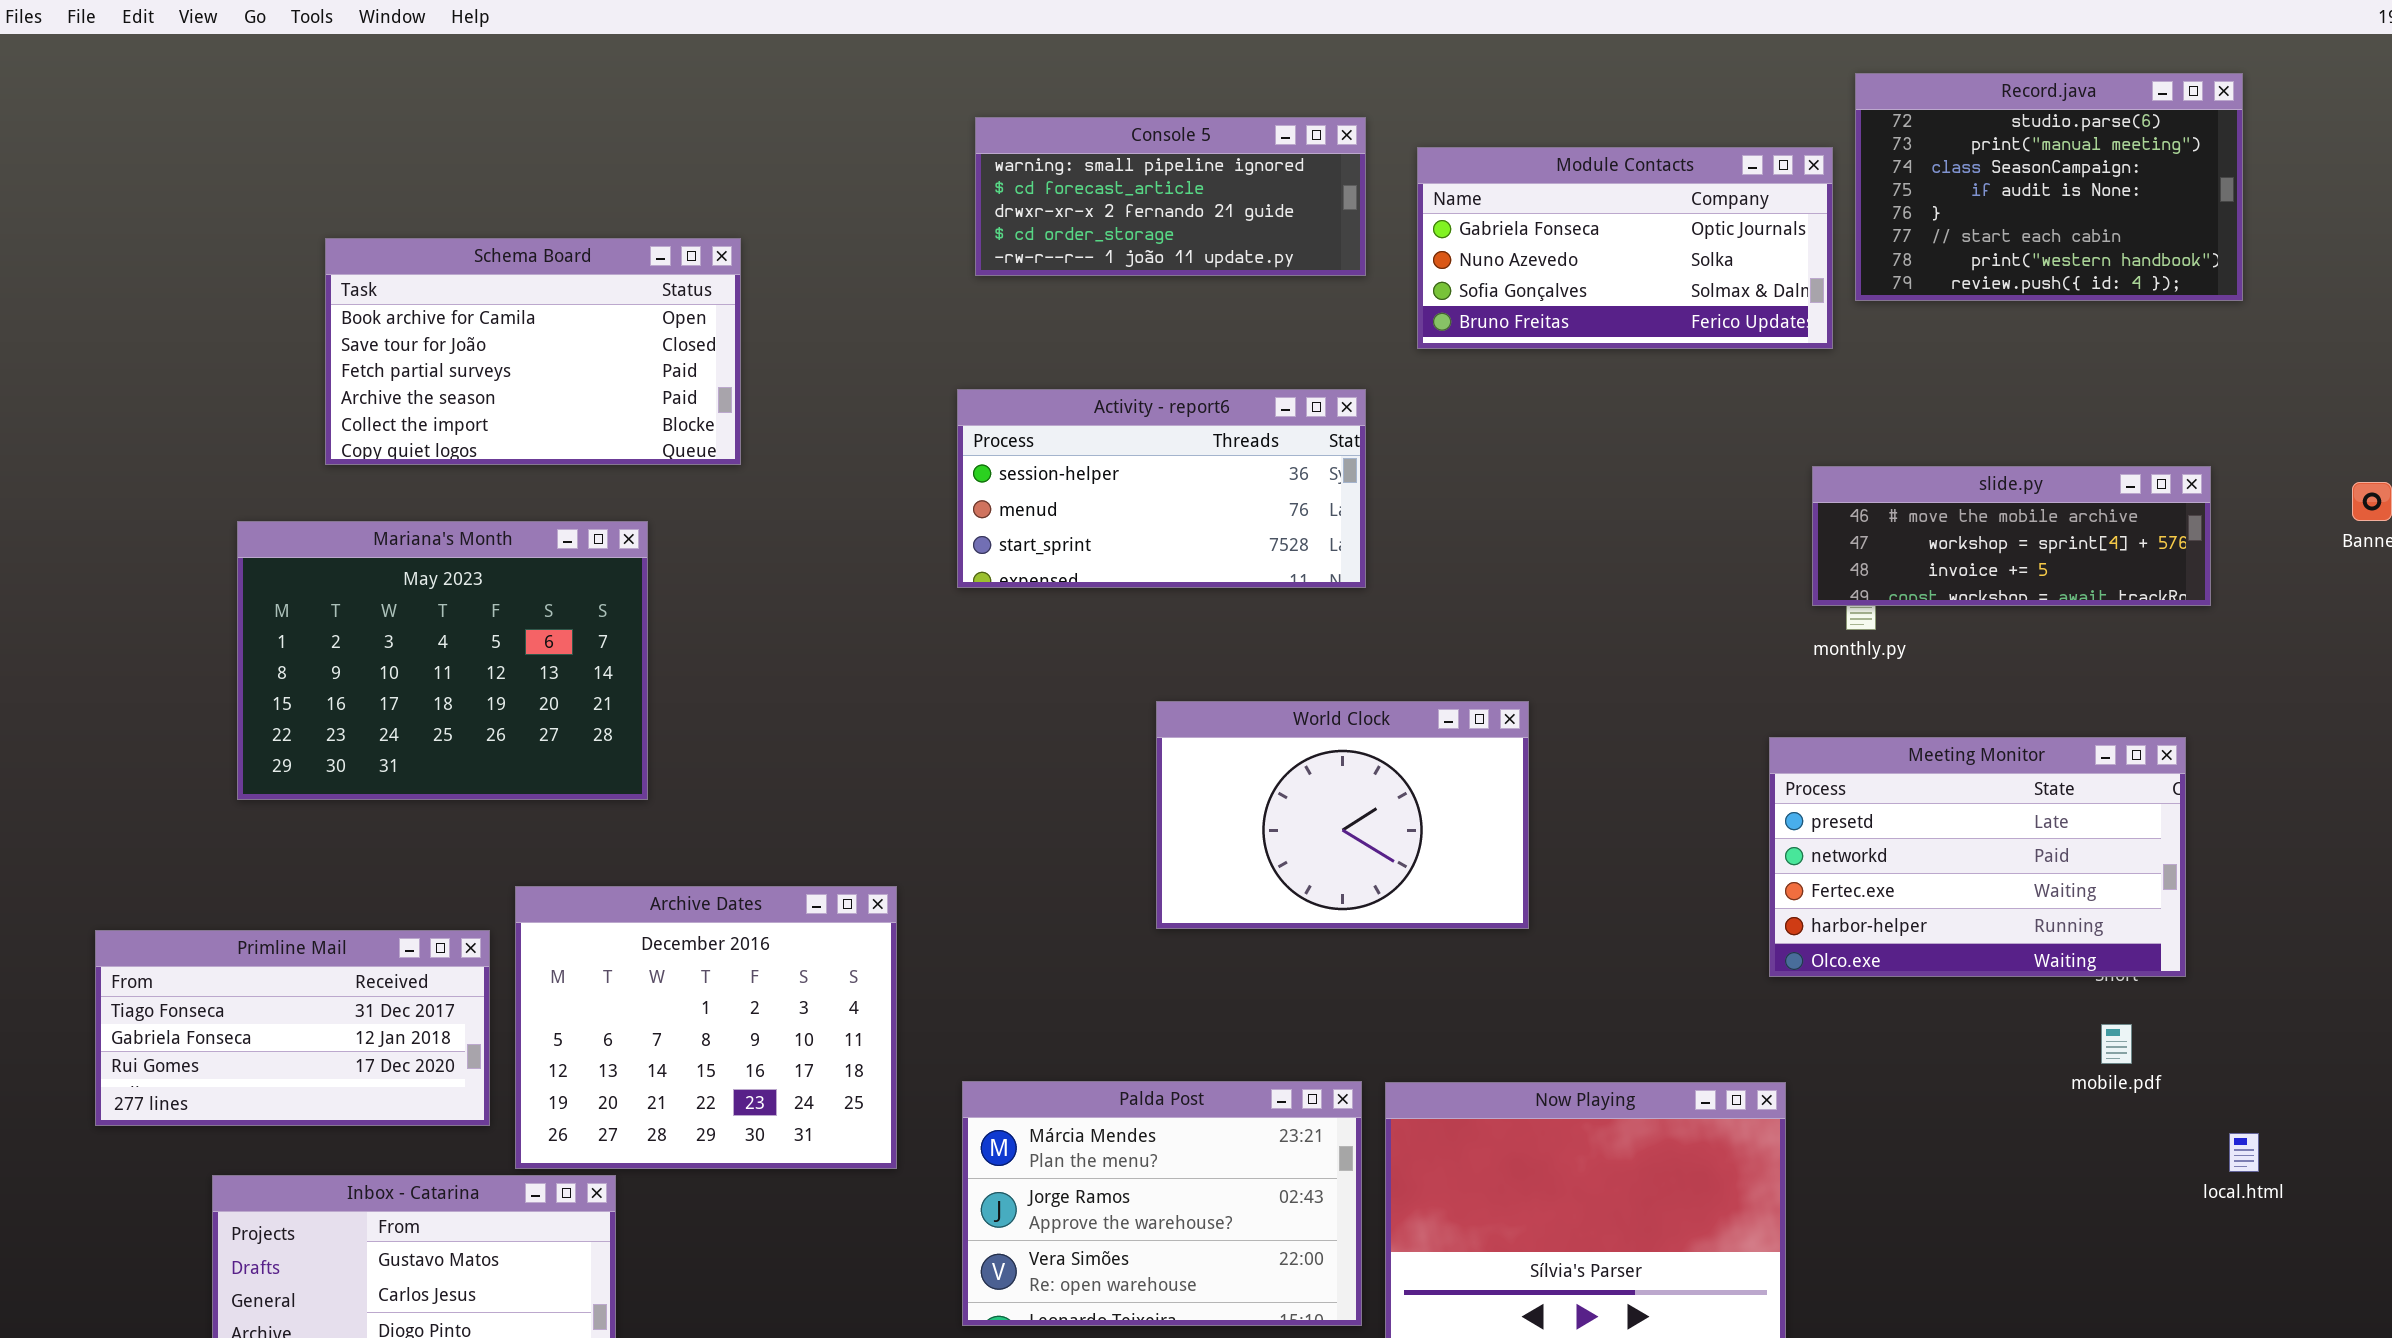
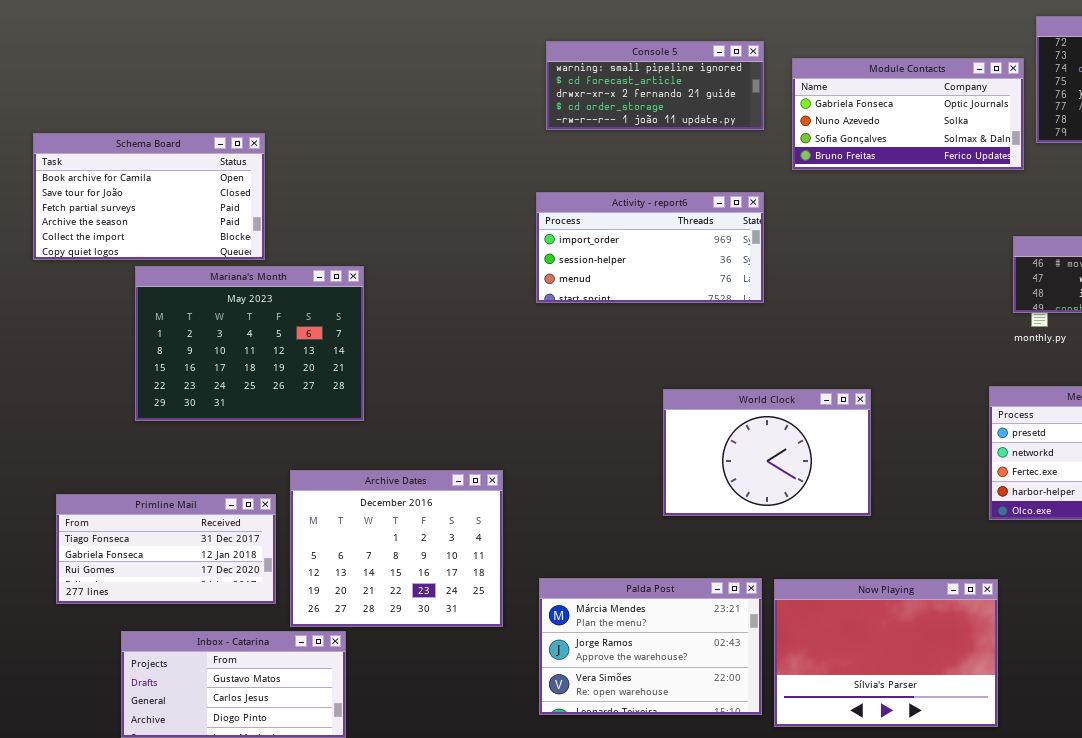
Schema Board: [325,238,741,465] -> [33,133,265,260], moved
Activity - report6: [957,389,1366,588] -> [536,192,764,303], scrolled up 1 row
World Clock: [1156,701,1529,929] -> [663,389,871,516], moved

